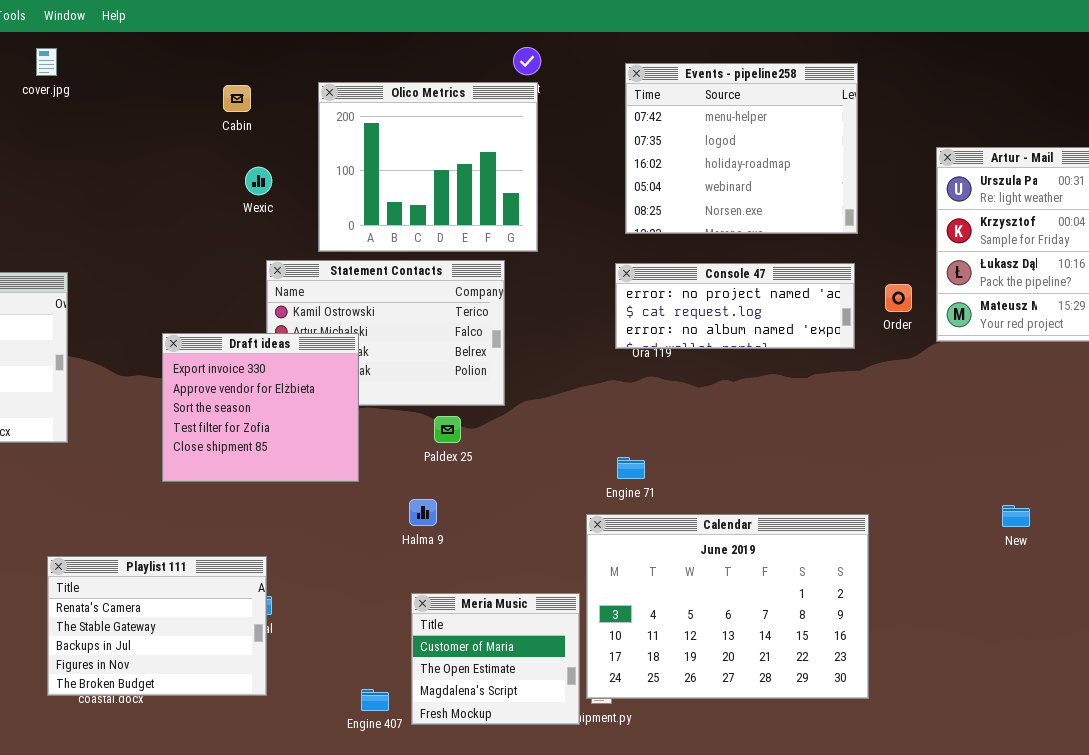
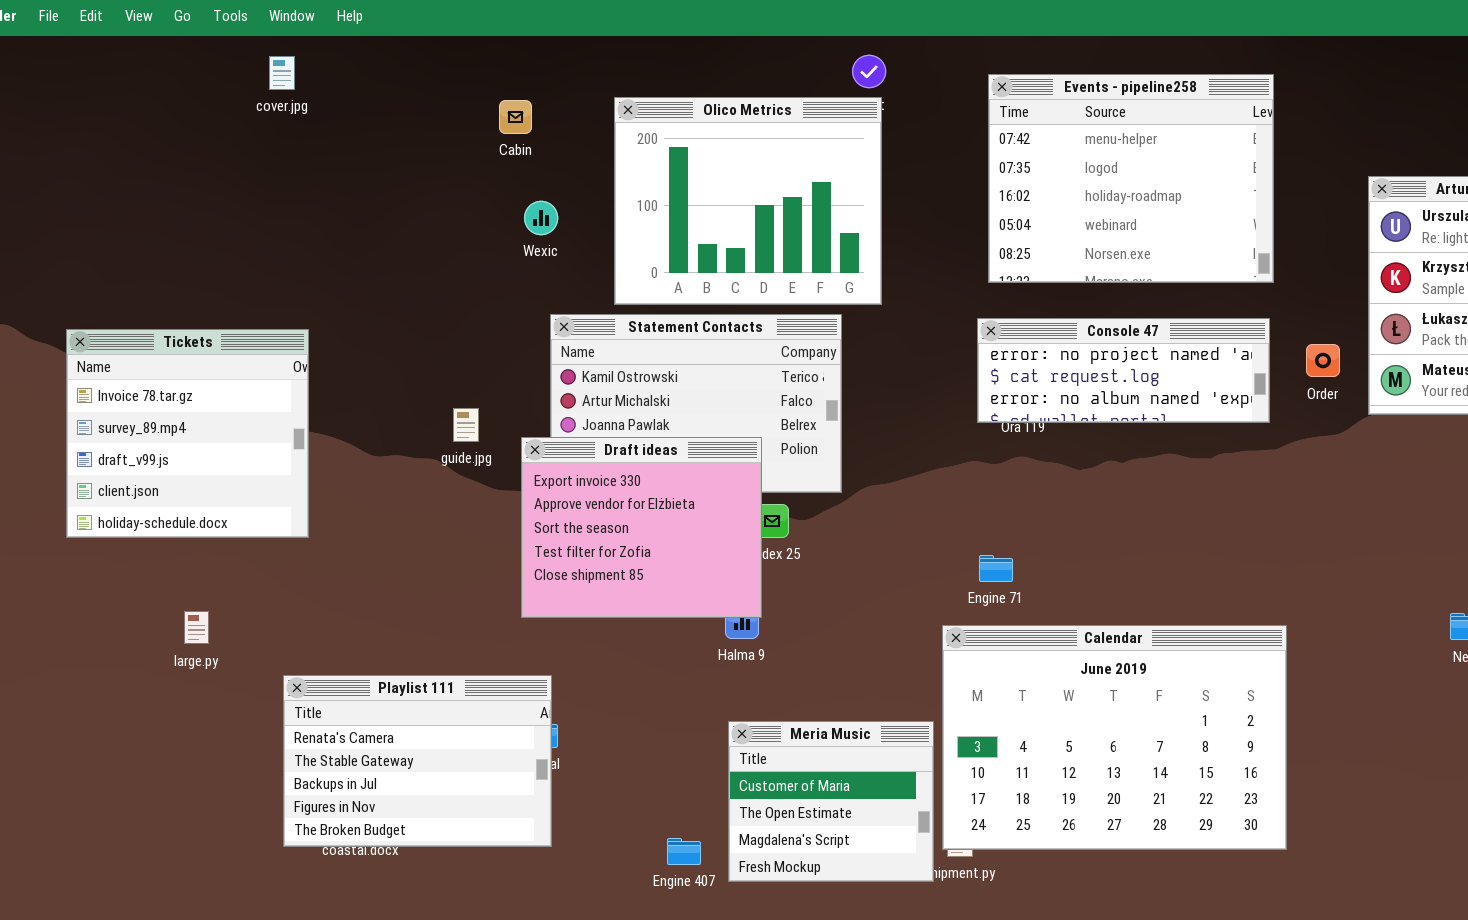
Draft ideas: [162,333,359,482] -> [521,437,762,618], moved

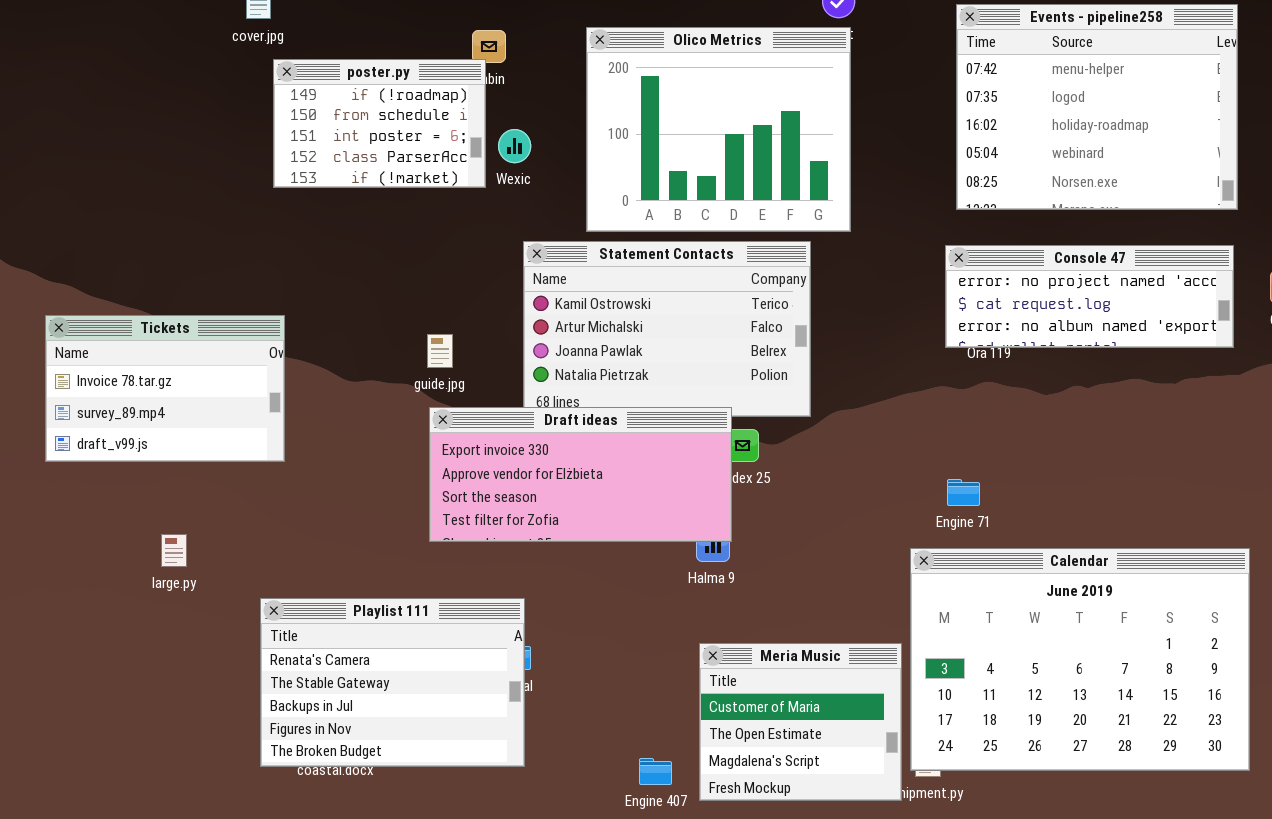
poster.py: none -> [273,59,486,188], opened
Tickets: [66,329,309,538] -> [45,315,285,462], resized
Draft ideas: [521,437,762,618] -> [429,407,732,542], resized

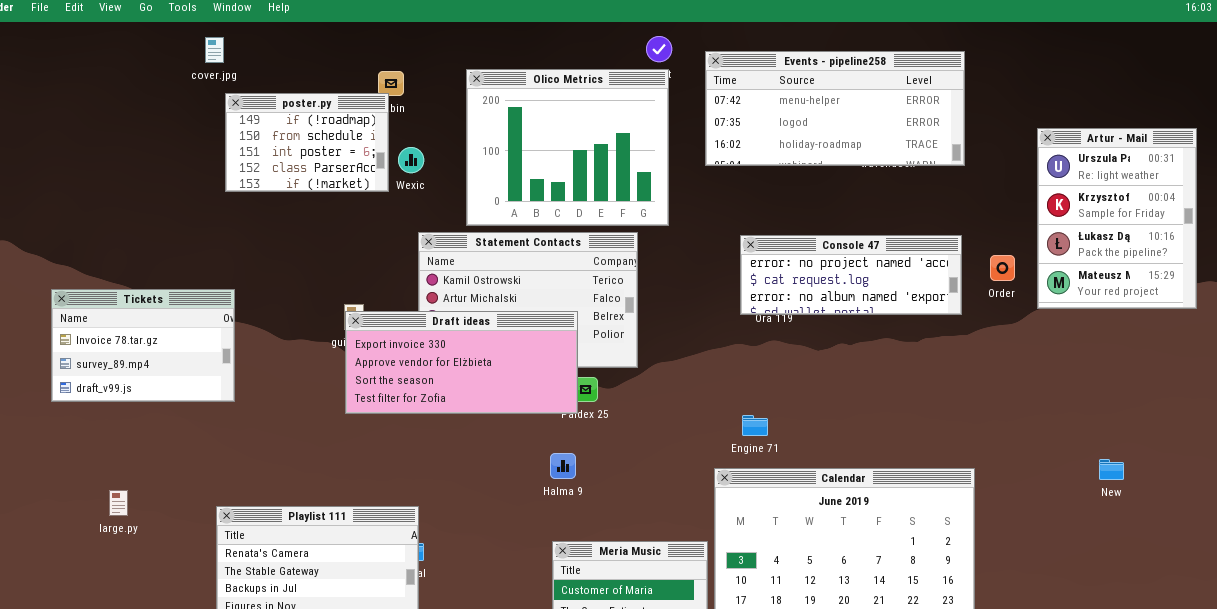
Events - pipeline258: [956,4,1238,210] -> [705,51,965,166], resized
Draft ideas: [429,407,732,542] -> [345,311,578,414], moved
large.py: [161,534,187,567] -> [109,490,128,516], moved

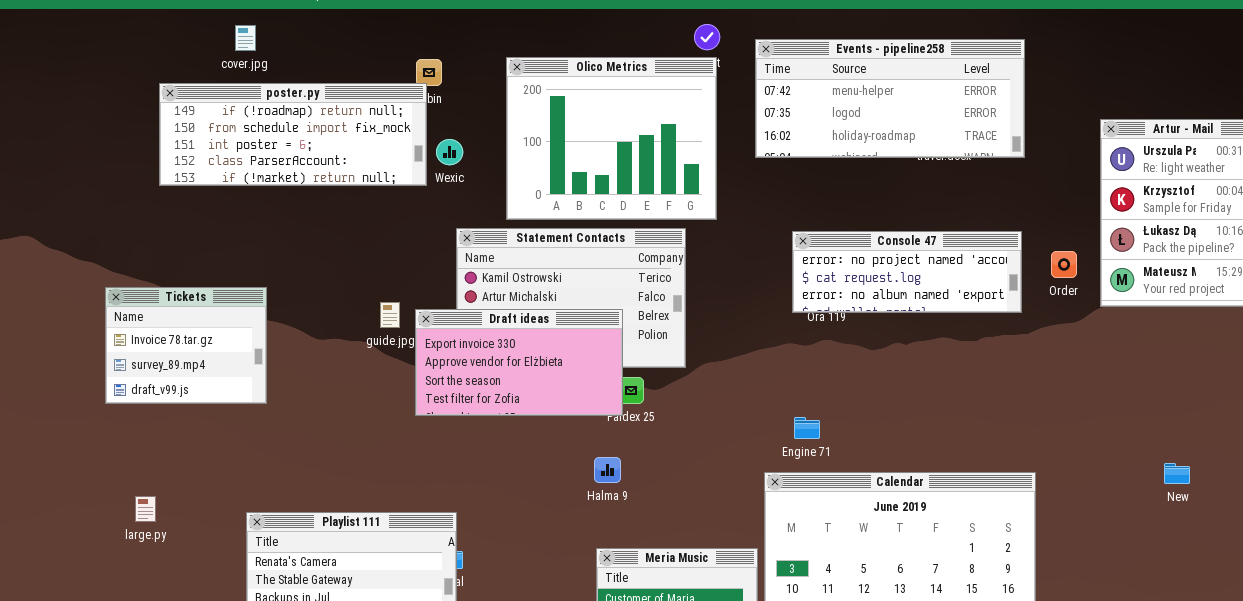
poster.py: [225,93,389,192] -> [159,83,427,186], resized
Tickets: [51,289,235,402] -> [105,287,267,404], resized
Draft ideas: [345,311,578,414] -> [415,309,623,416], resized

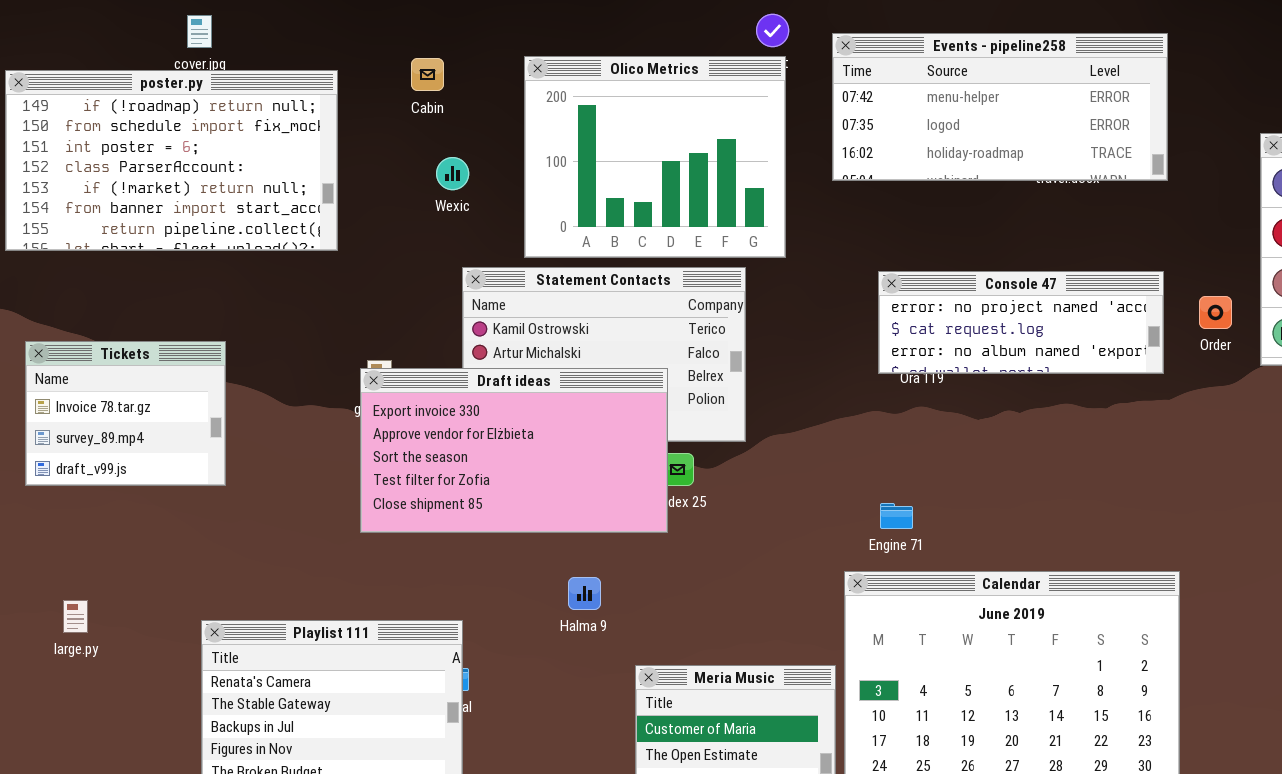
poster.py: [159,83,427,186] -> [5,70,338,251], moved, resized
Draft ideas: [415,309,623,416] -> [360,368,668,533], resized
Halma 9: [594,457,621,483] -> [568,577,601,610], moved

